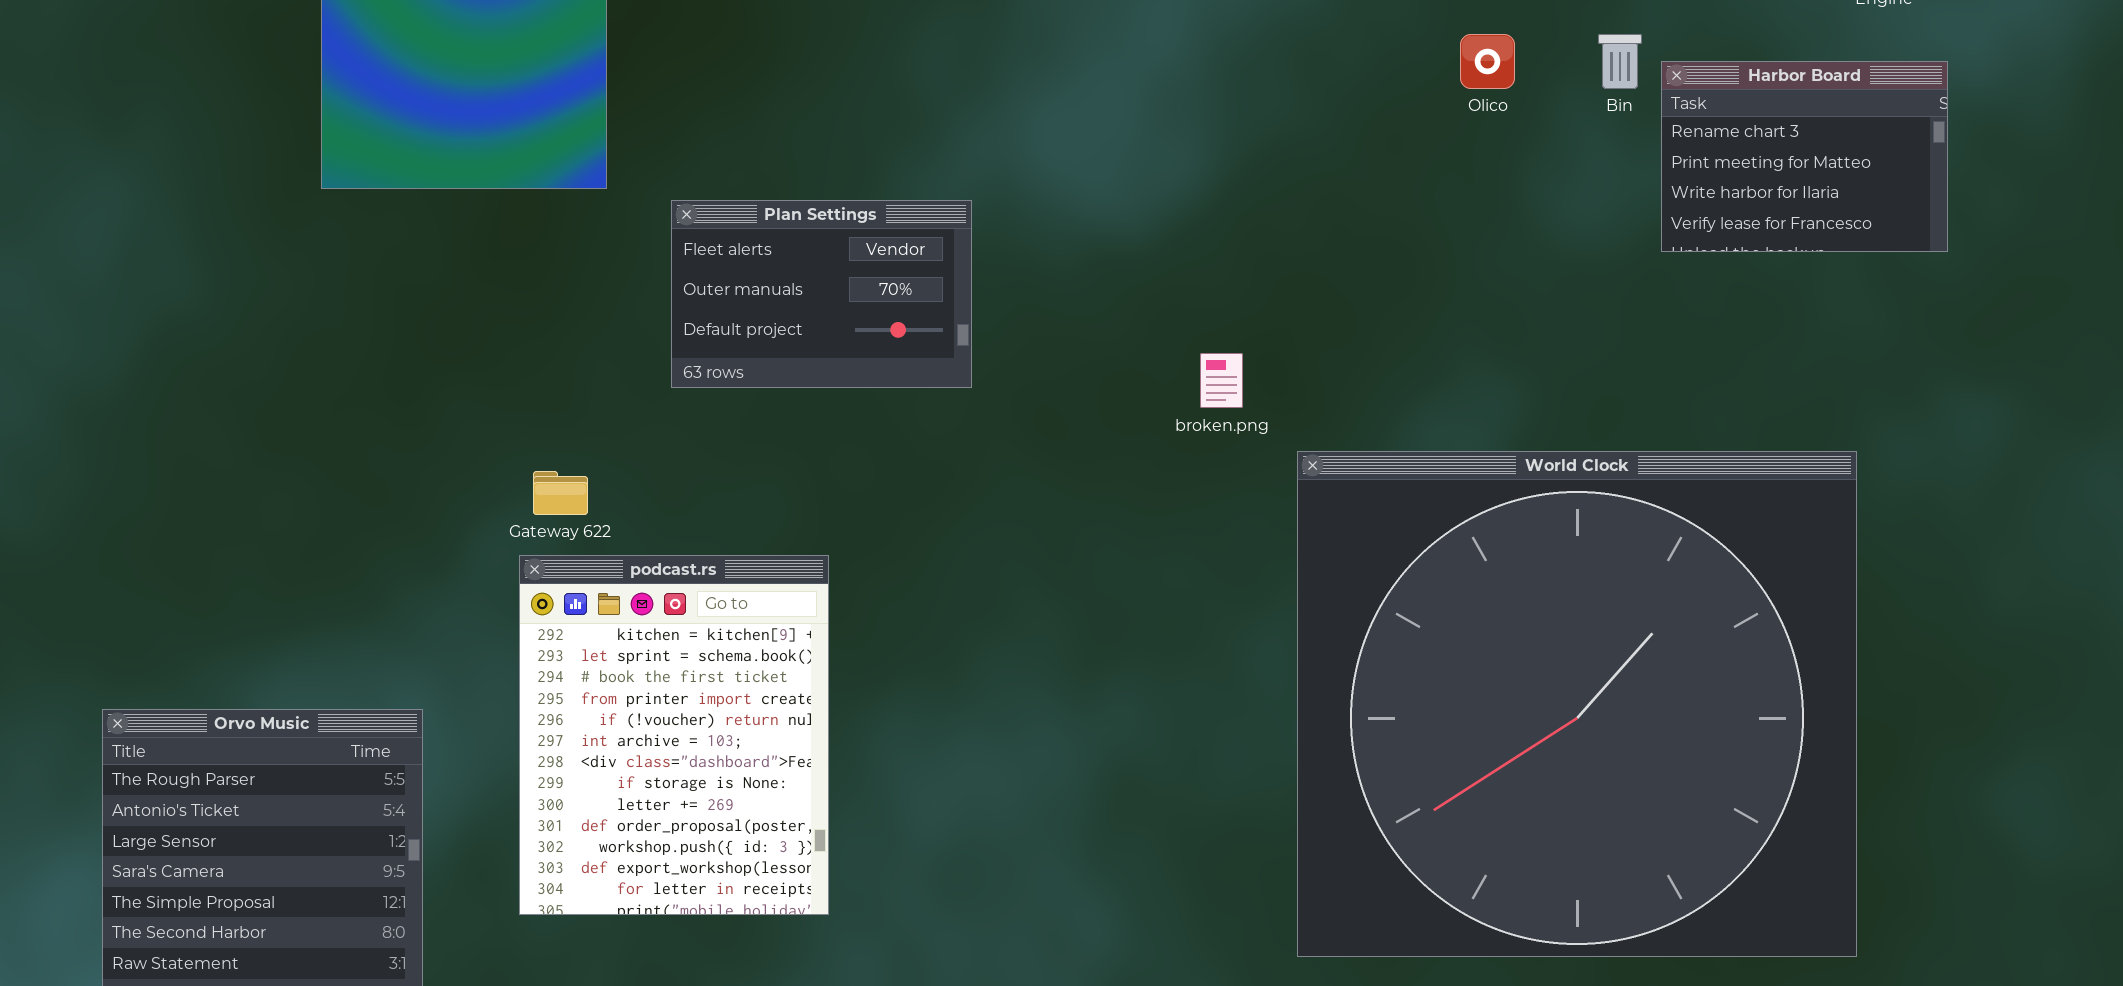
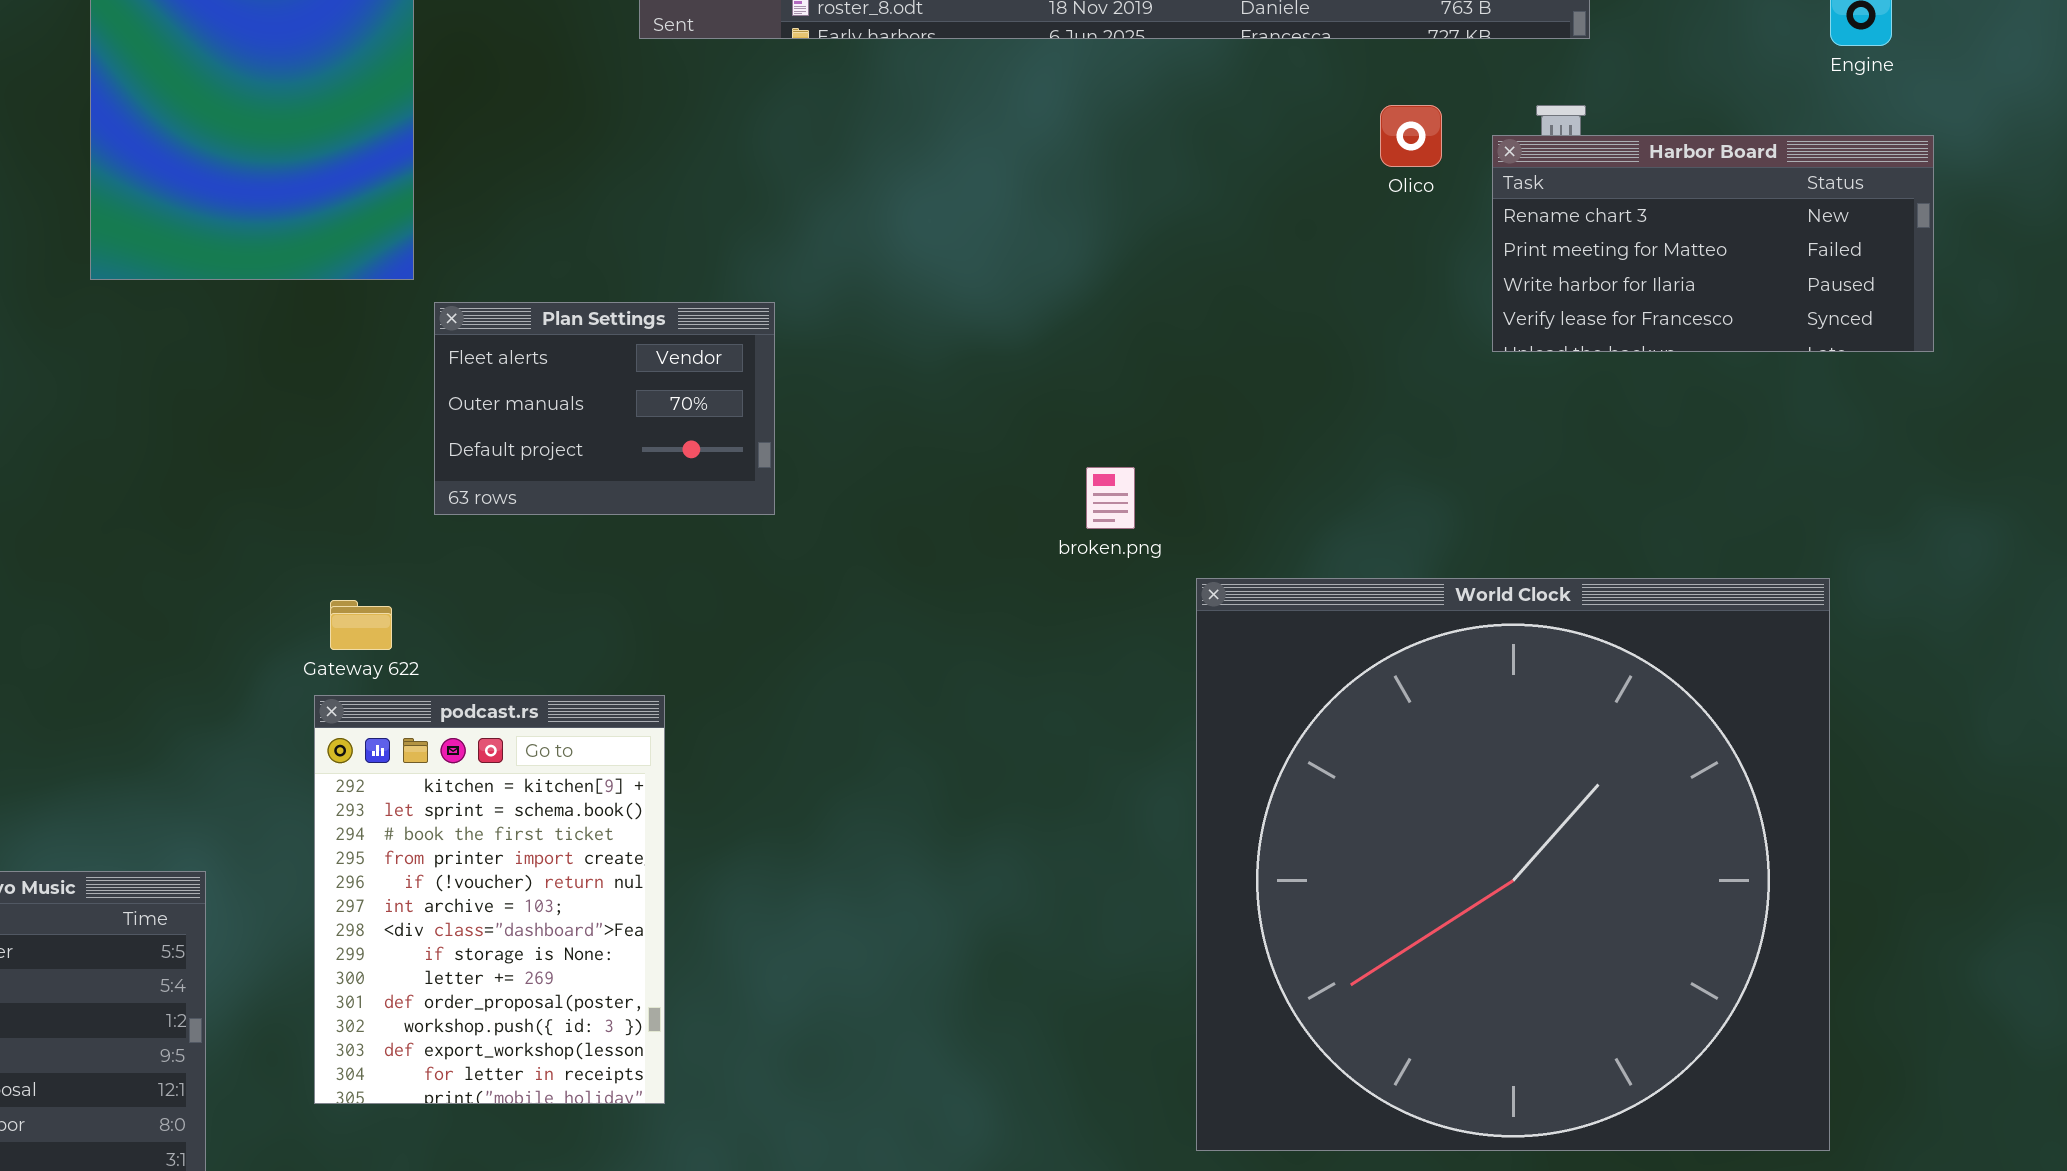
Harbor Board: [1661,61,1948,252] -> [1492,135,1934,352], resized
Plan Settings: [671,200,972,388] -> [434,302,775,515], moved

